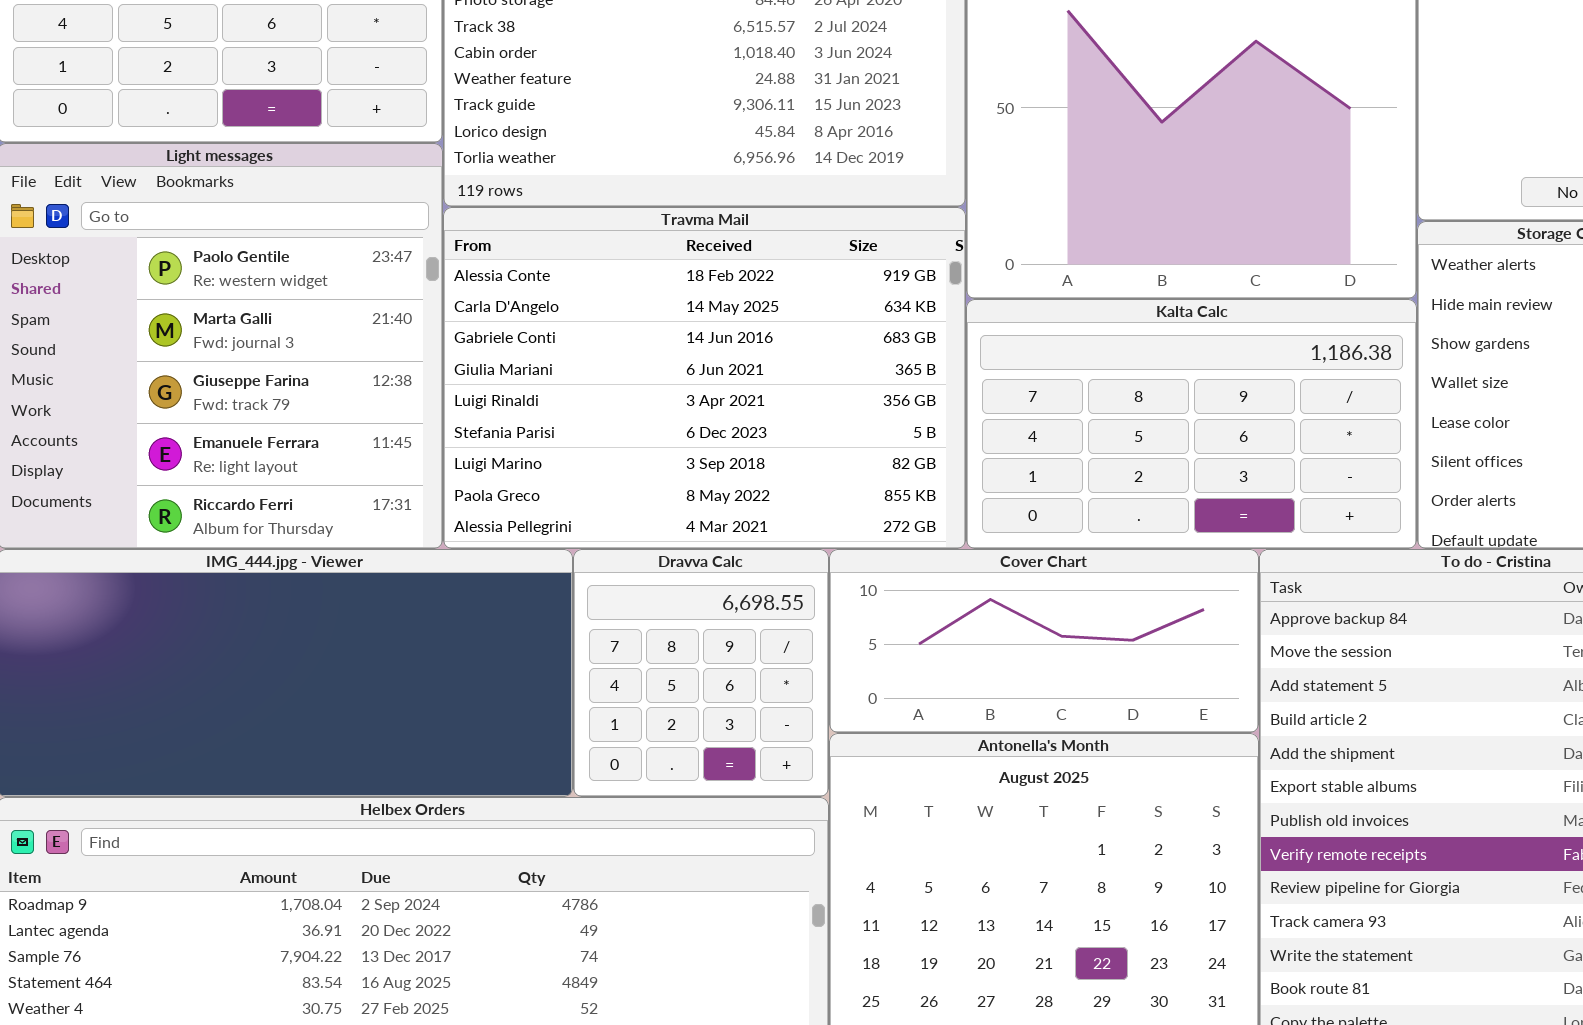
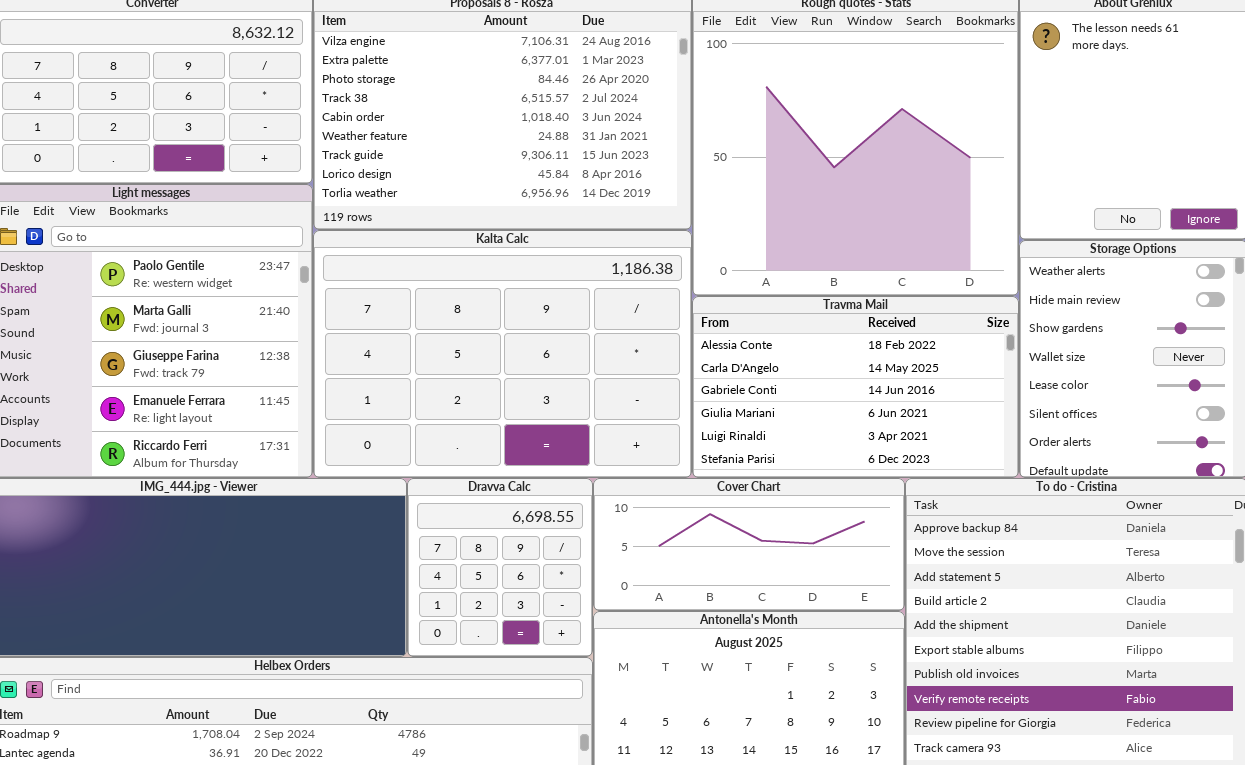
Travma Mail: [443,207,966,549] -> [692,296,1019,478], moved, resized
Kalta Calc: [966,299,1417,549] -> [313,230,692,478], moved, resized

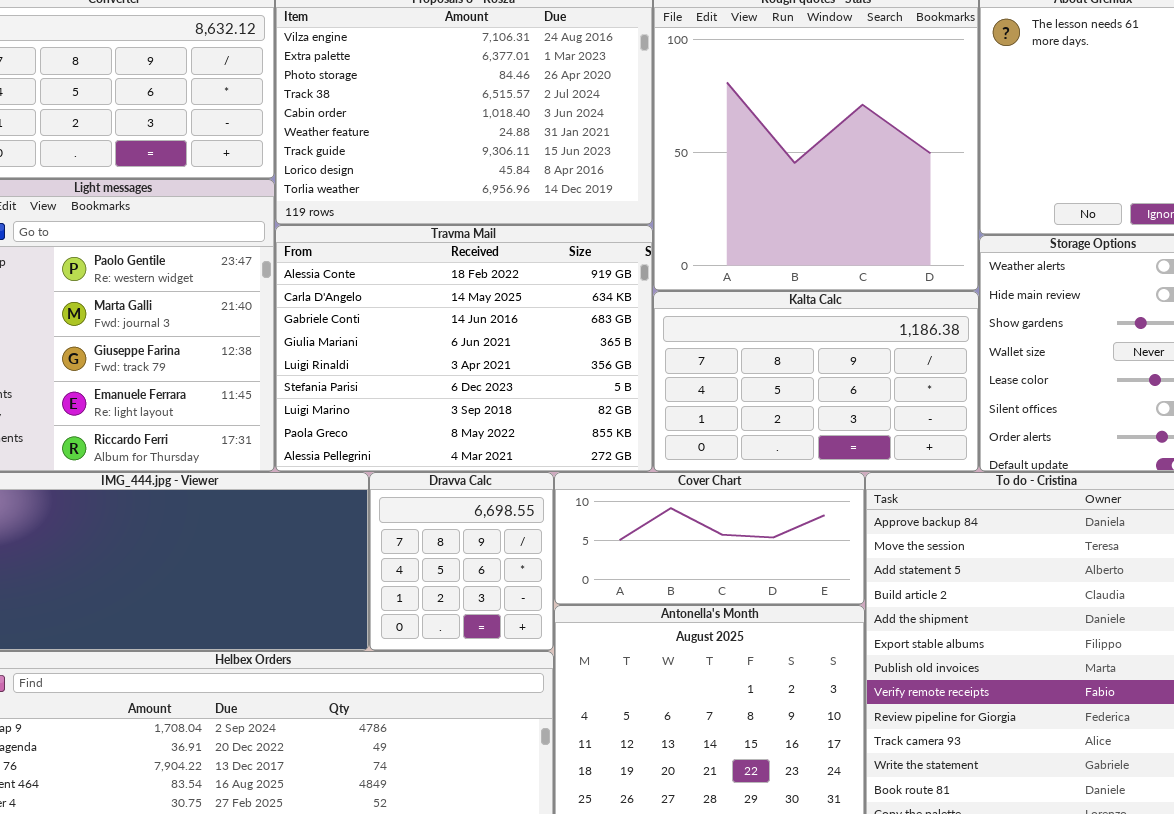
Kalta Calc: [313,230,692,478] -> [653,291,979,472], moved, resized
Travma Mail: [692,296,1019,478] -> [275,225,653,472], moved, resized

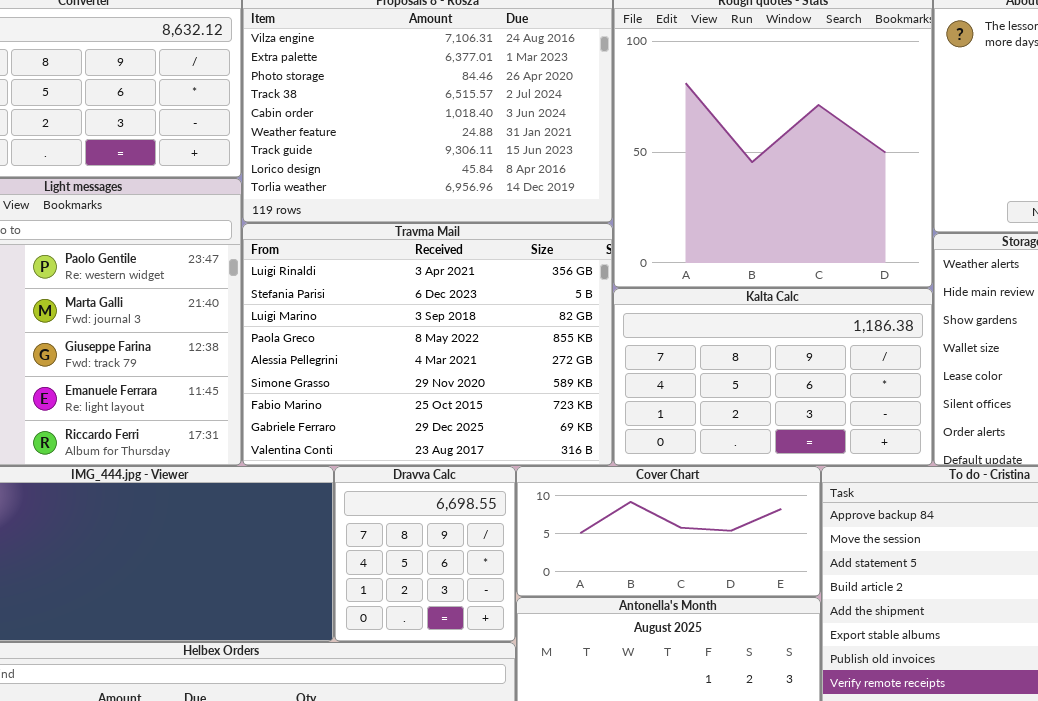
Travma Mail: [275,225,653,472] -> [242,223,613,466], scrolled down 4 rows

